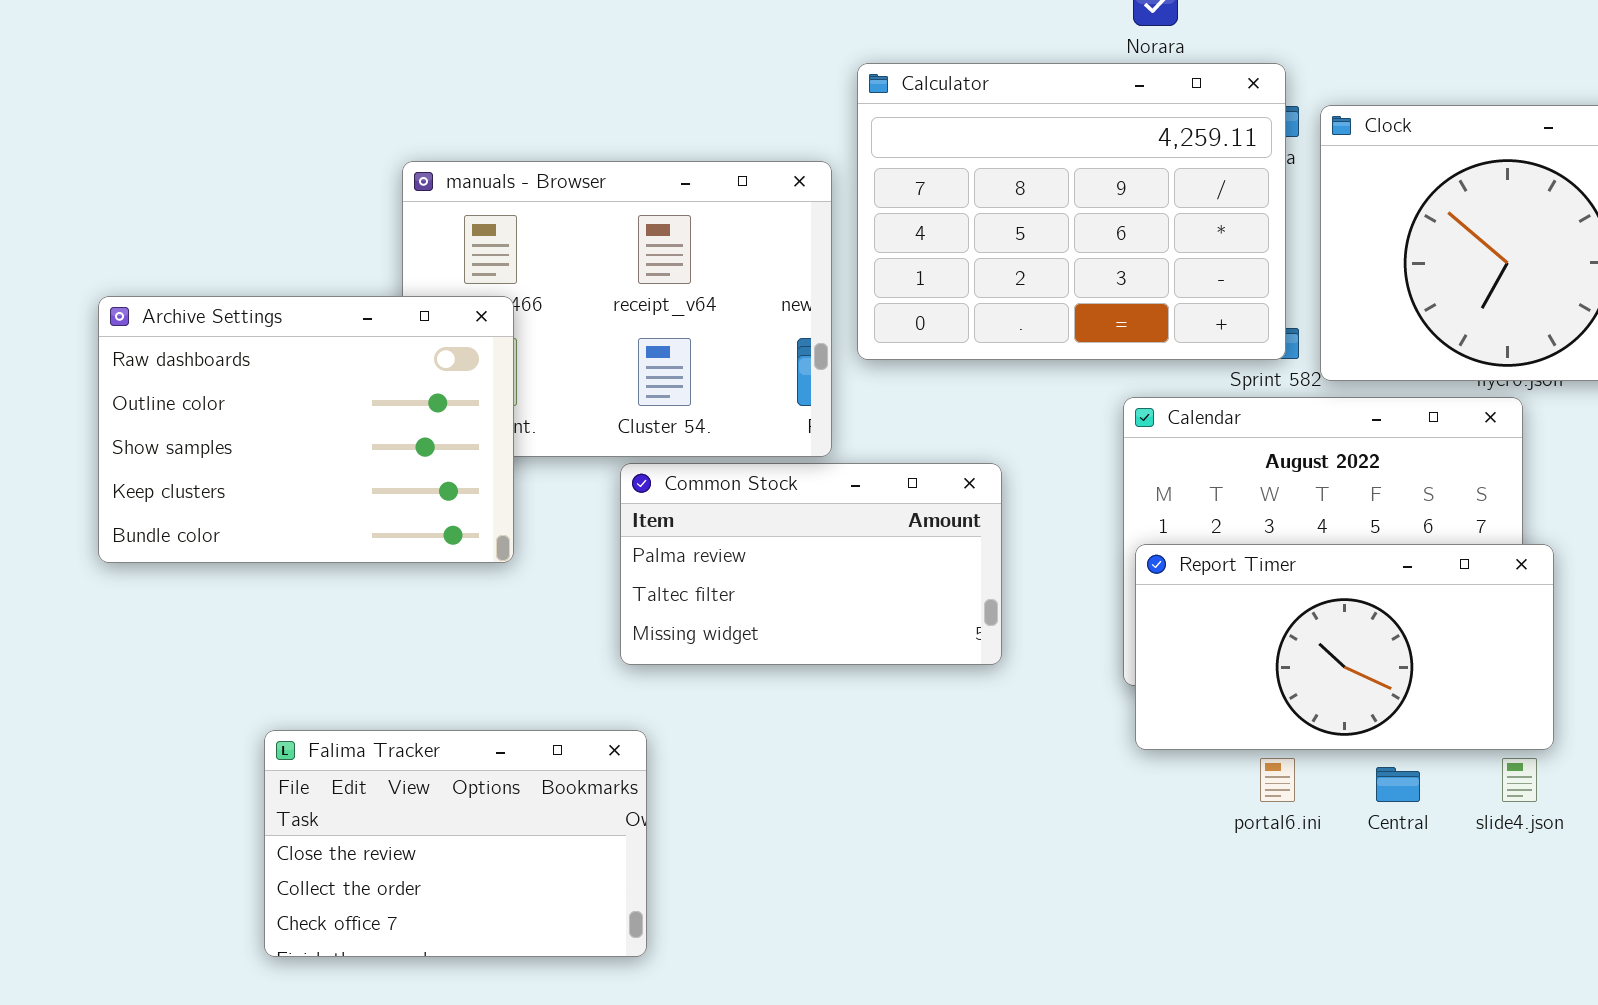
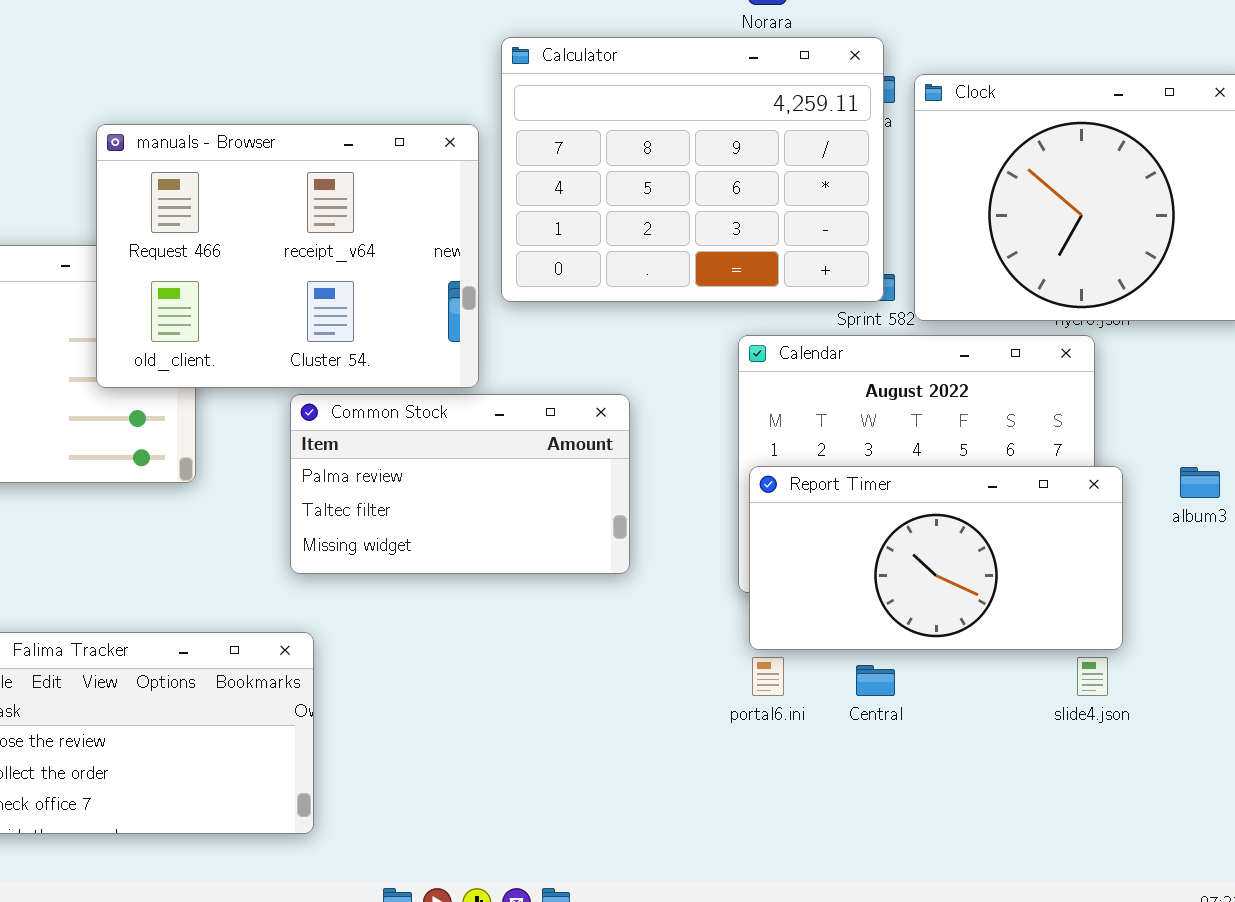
manuals - Browser: [402,161,832,457] -> [96,124,479,388], raised
portal6.ini: [1260,758,1295,802] -> [752,657,784,696], moved
Central: [1376,767,1420,802] -> [856,665,895,696], moved

